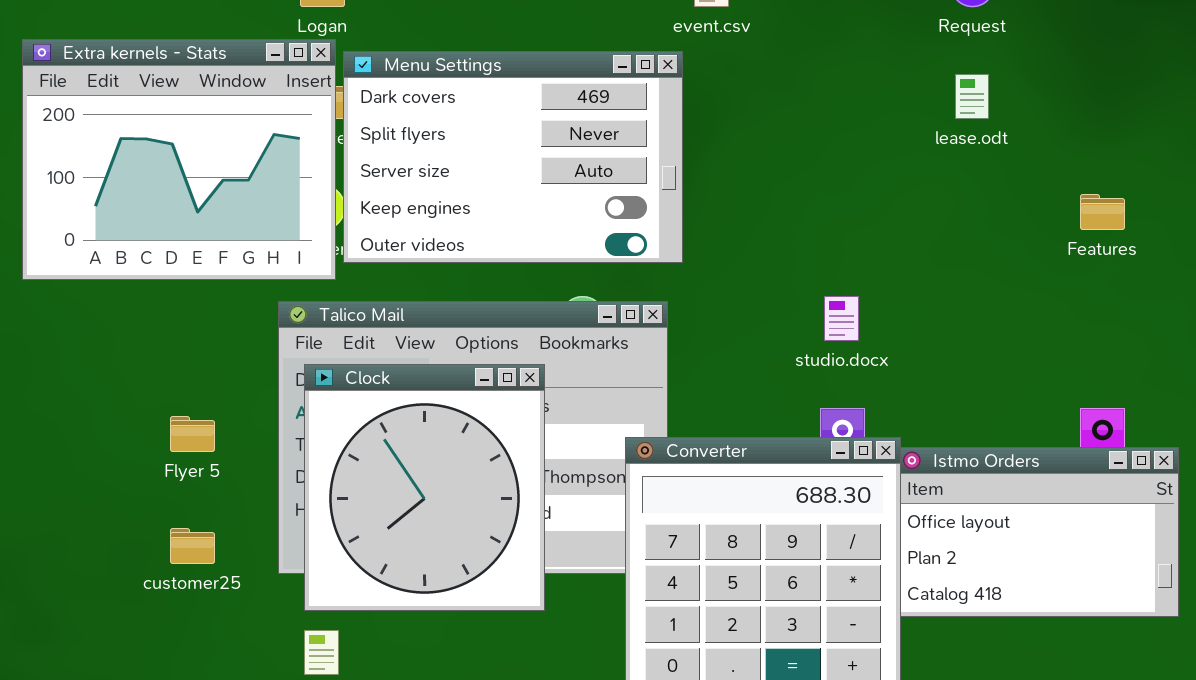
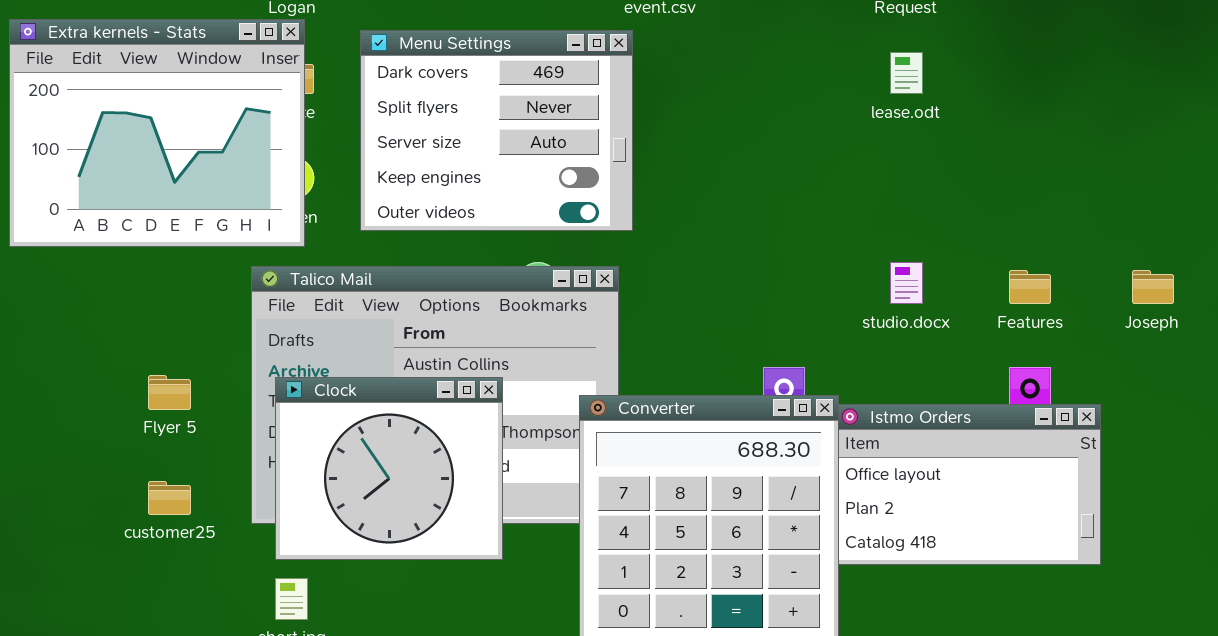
Menu Settings: [343,51,683,263] -> [360,30,633,231], resized
Features: [1080,194,1125,230] -> [1009,270,1051,304], moved
studio.docx: [824,296,859,341] -> [890,262,923,304], moved
Clock: [304,364,545,611] -> [275,377,503,560], resized

